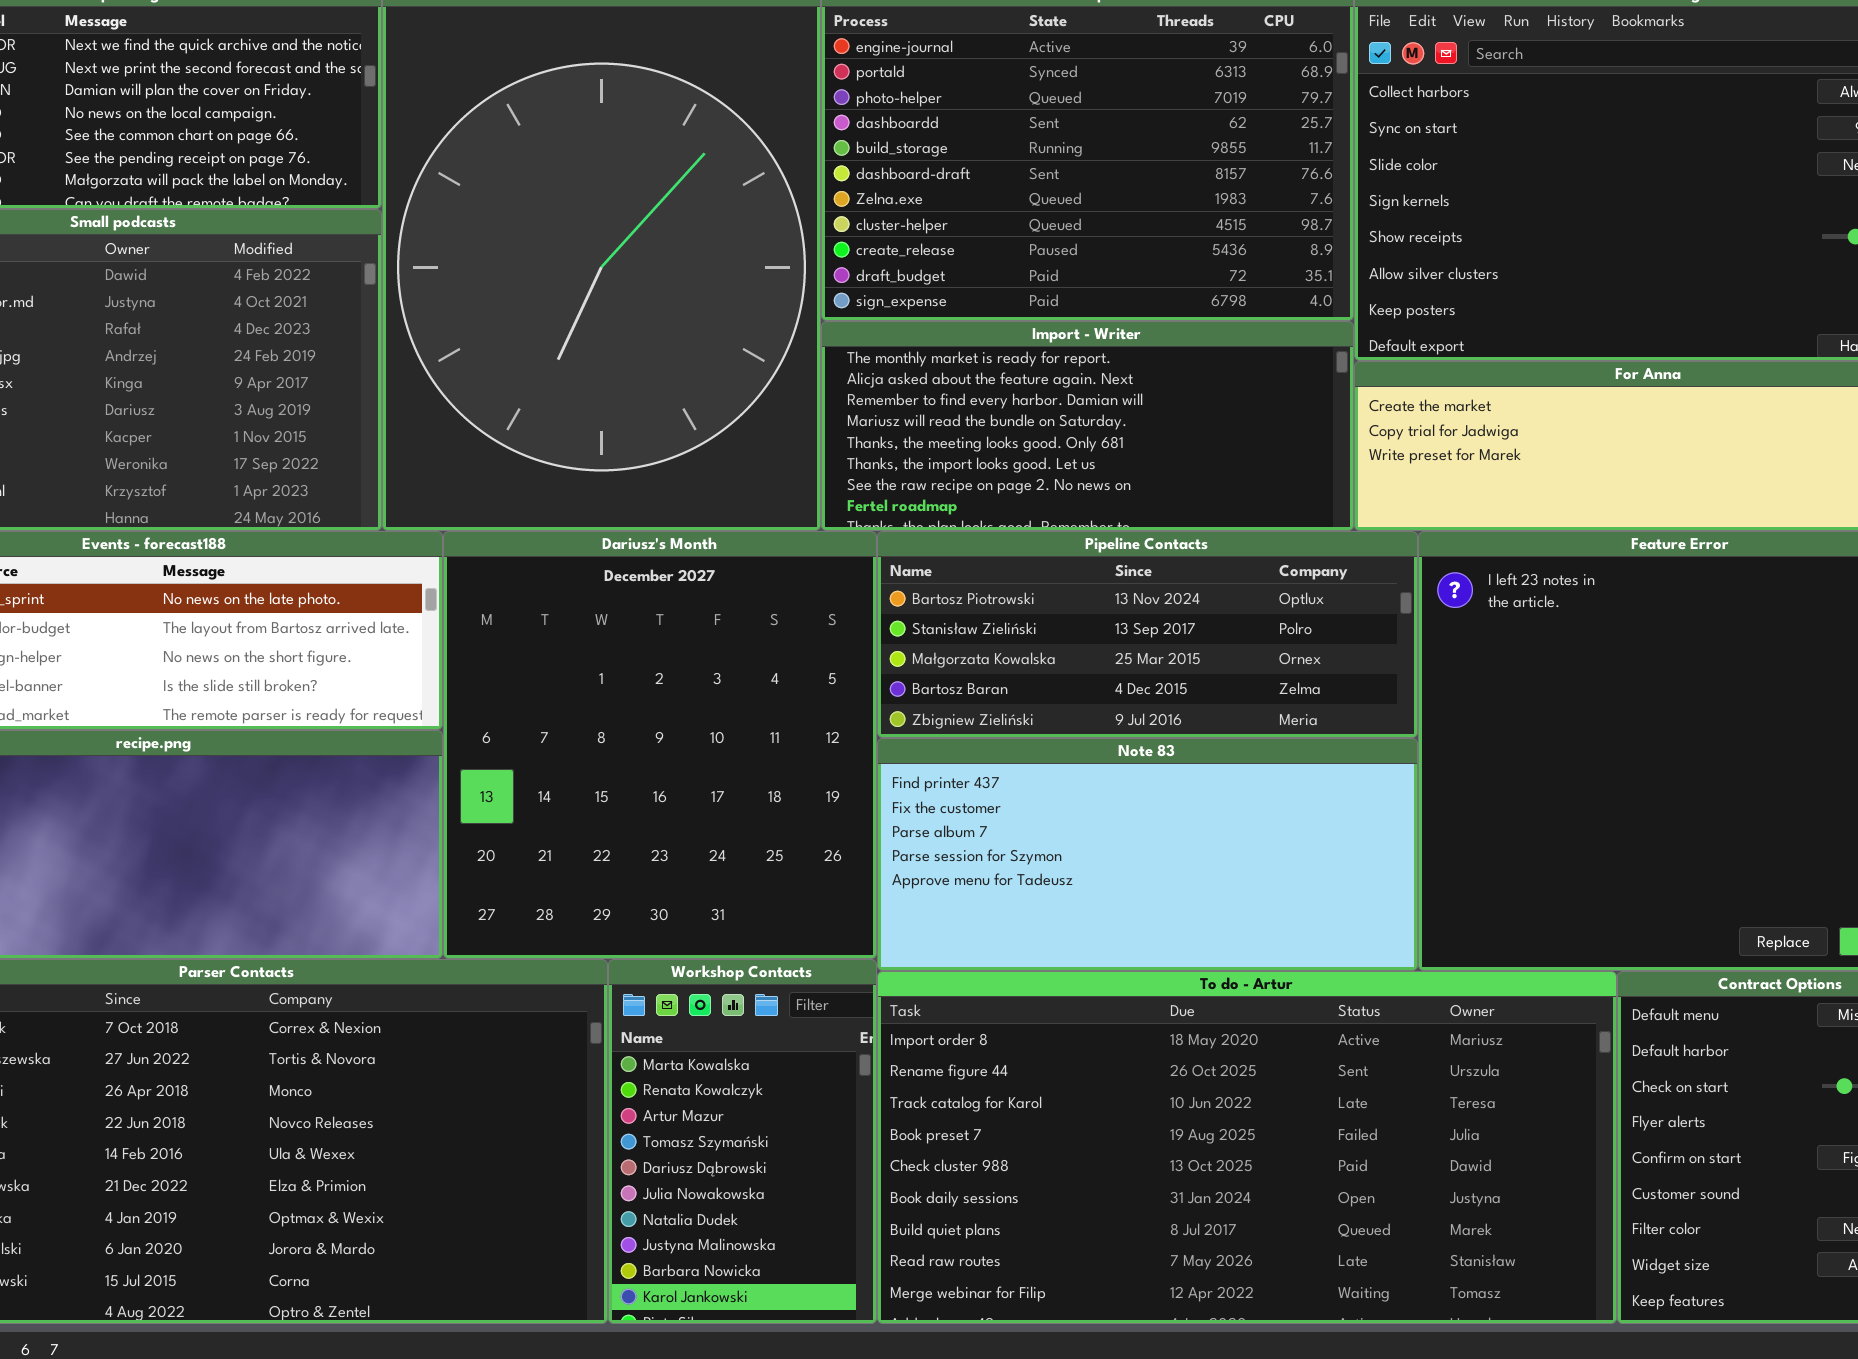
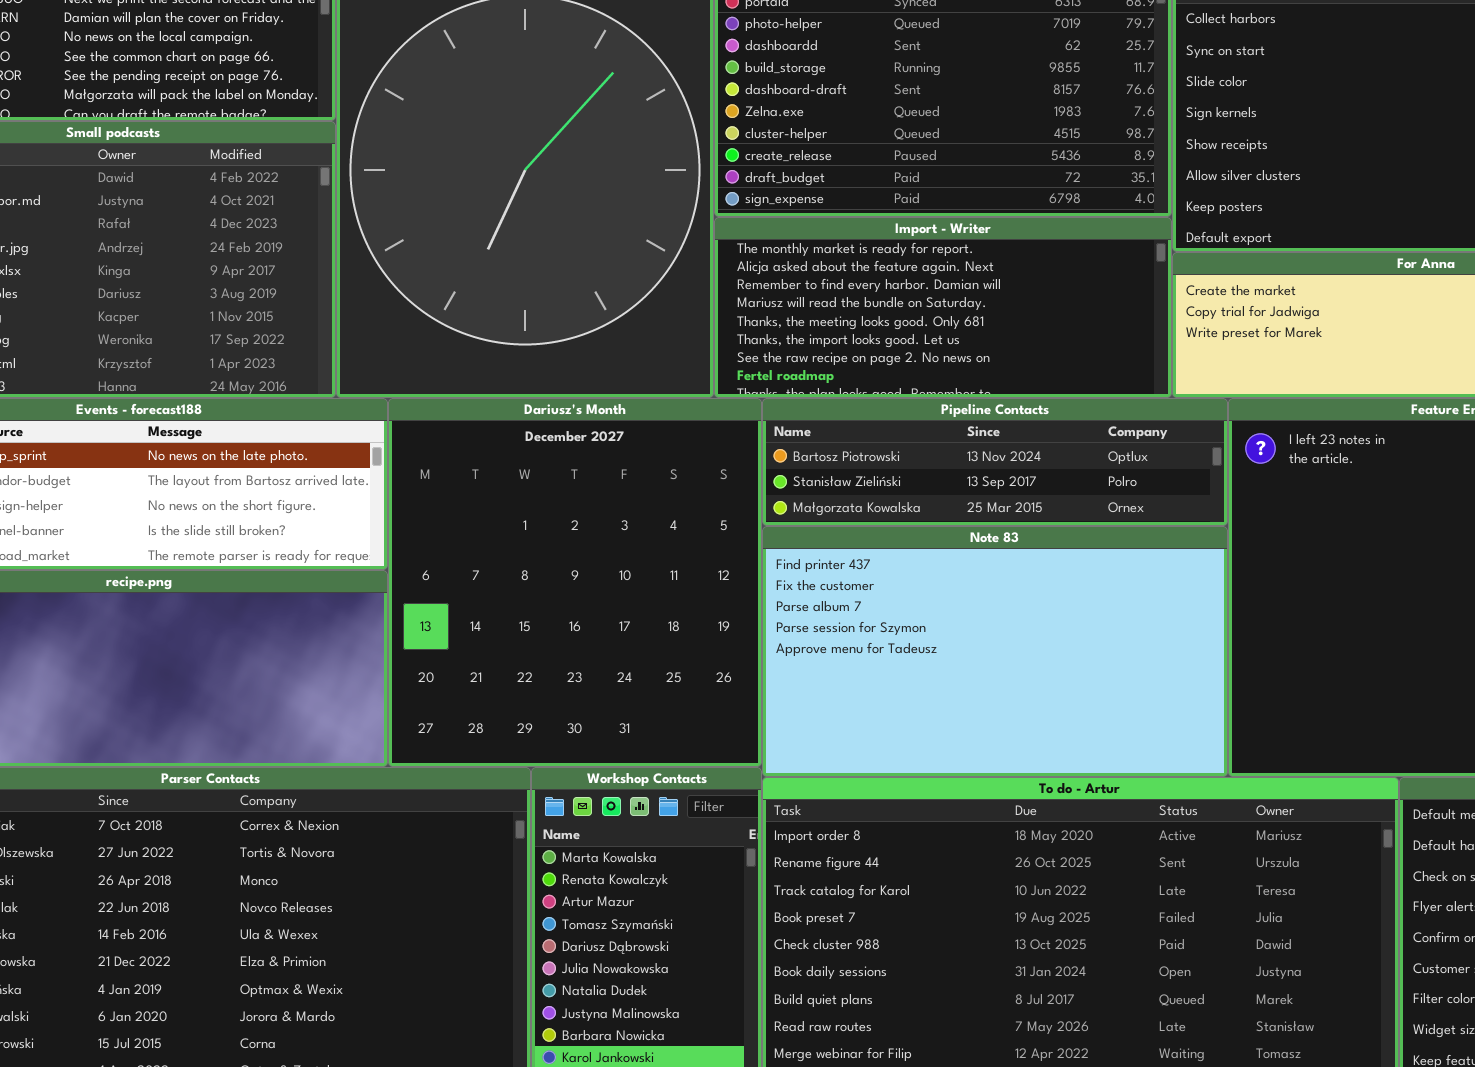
Pipeline Contacts: [877,531,1418,738] -> [762,398,1228,526], resized
Note 83: [877,738,1418,971] -> [762,526,1228,777], resized

